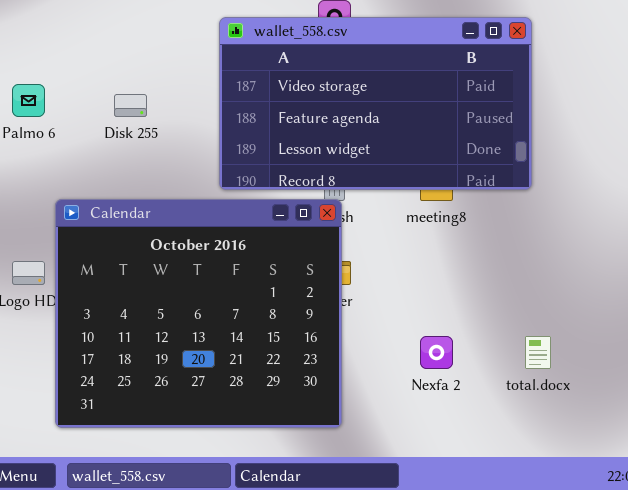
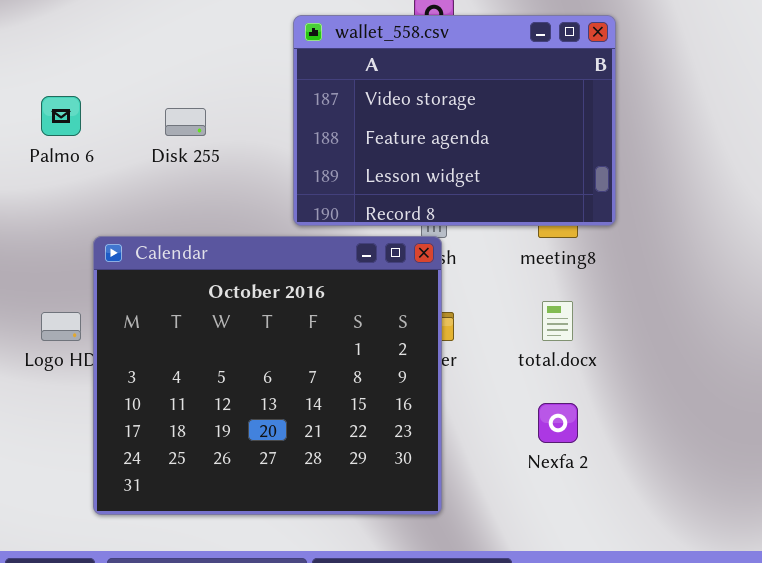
wallet_558.csv: [219,17,532,190] -> [293,15,616,226], resized
total.docx: [525,336,551,369] -> [542,301,573,341], moved

